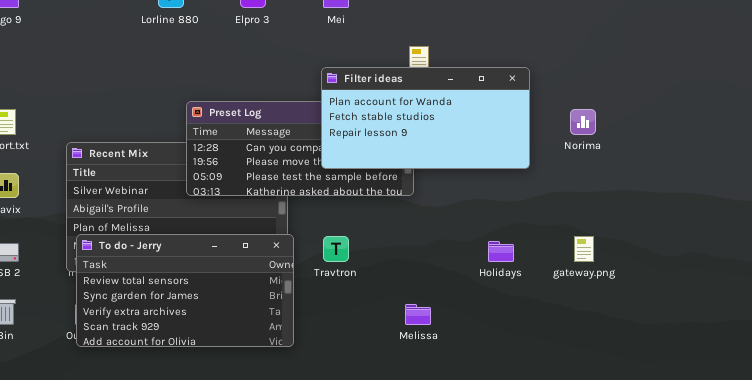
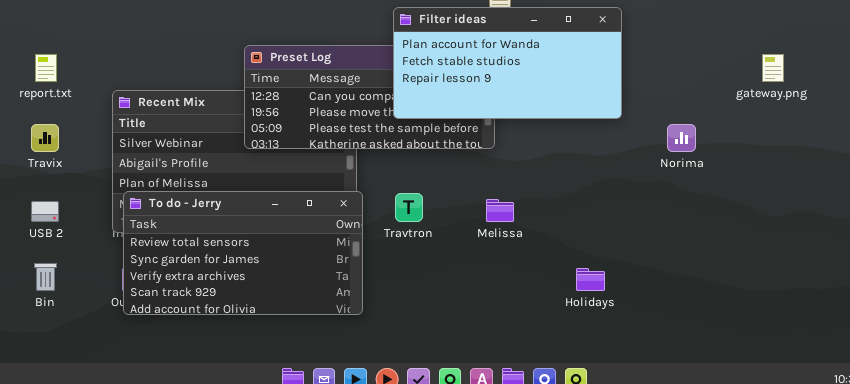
Norima: [570,109,596,135] -> [667,124,696,152], moved
gateway.png: [574,236,594,262] -> [762,54,784,82], moved
Holidays: [488,241,514,262] -> [576,268,605,291], moved
Melissa: [405,304,431,325] -> [486,199,514,222], moved

